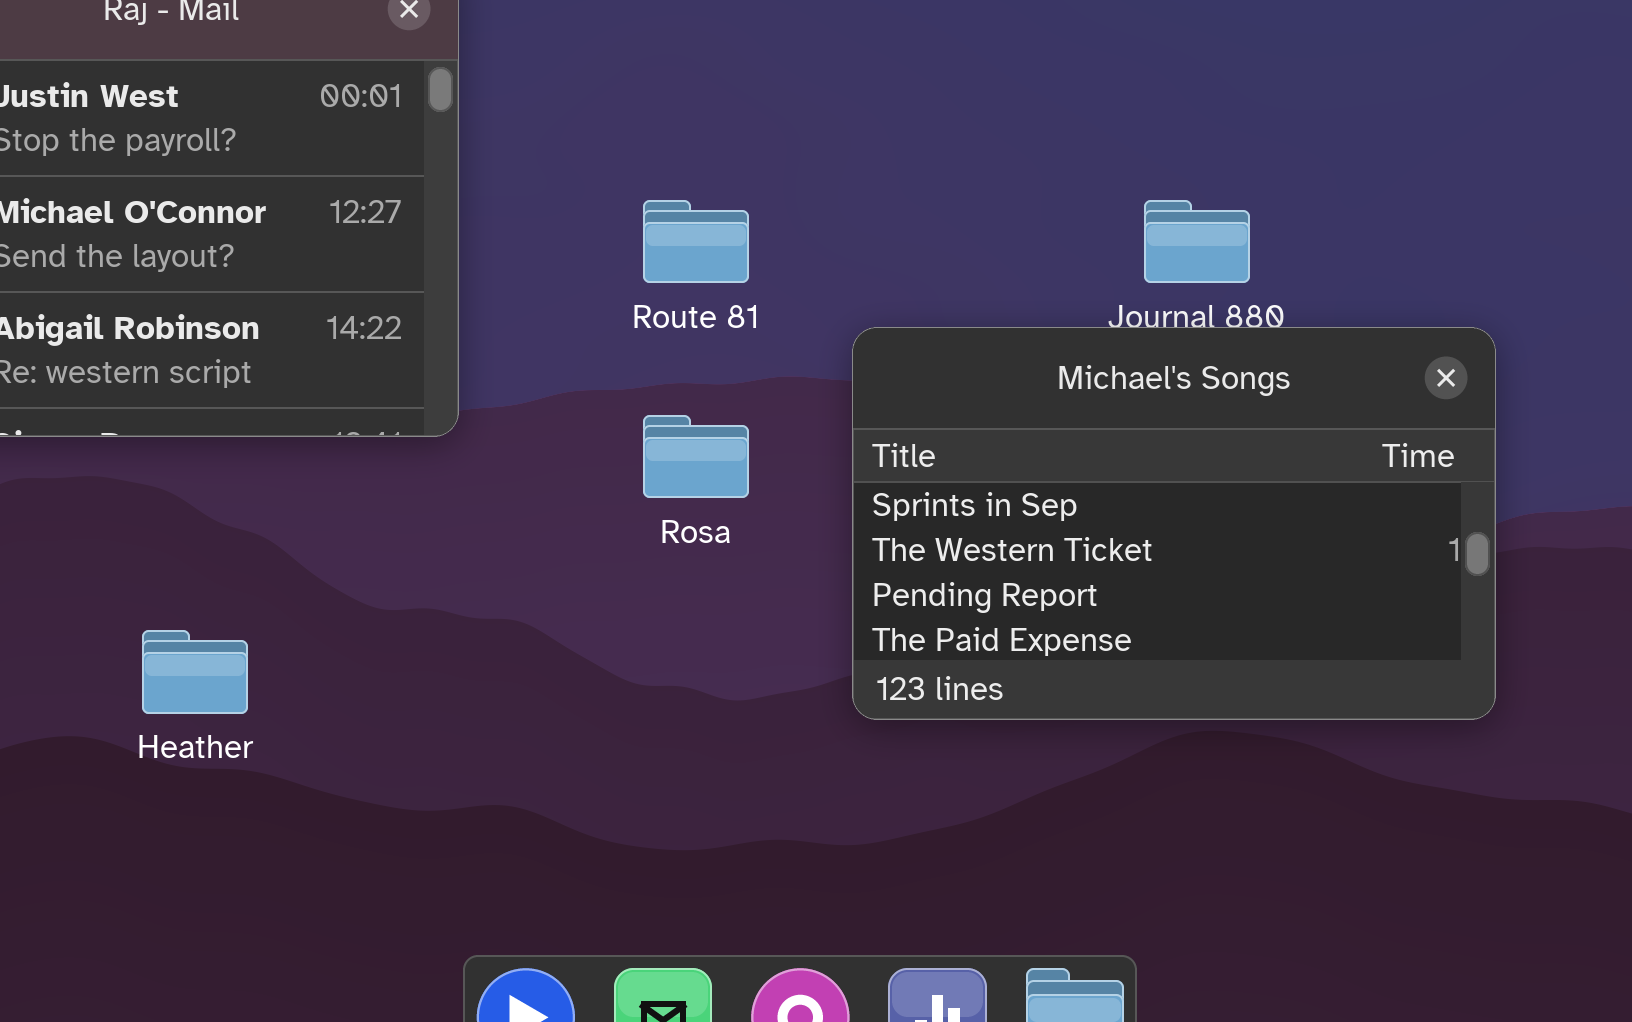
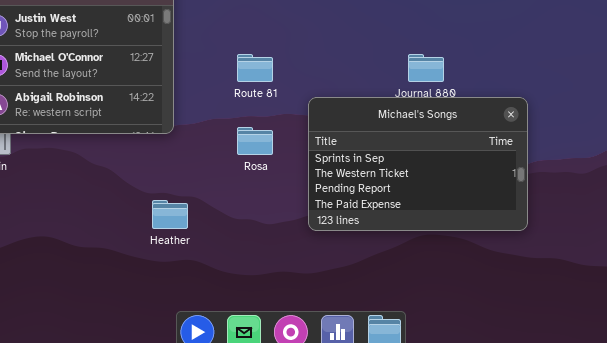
Heather: [142,630,248,714] -> [152,200,188,229], moved

